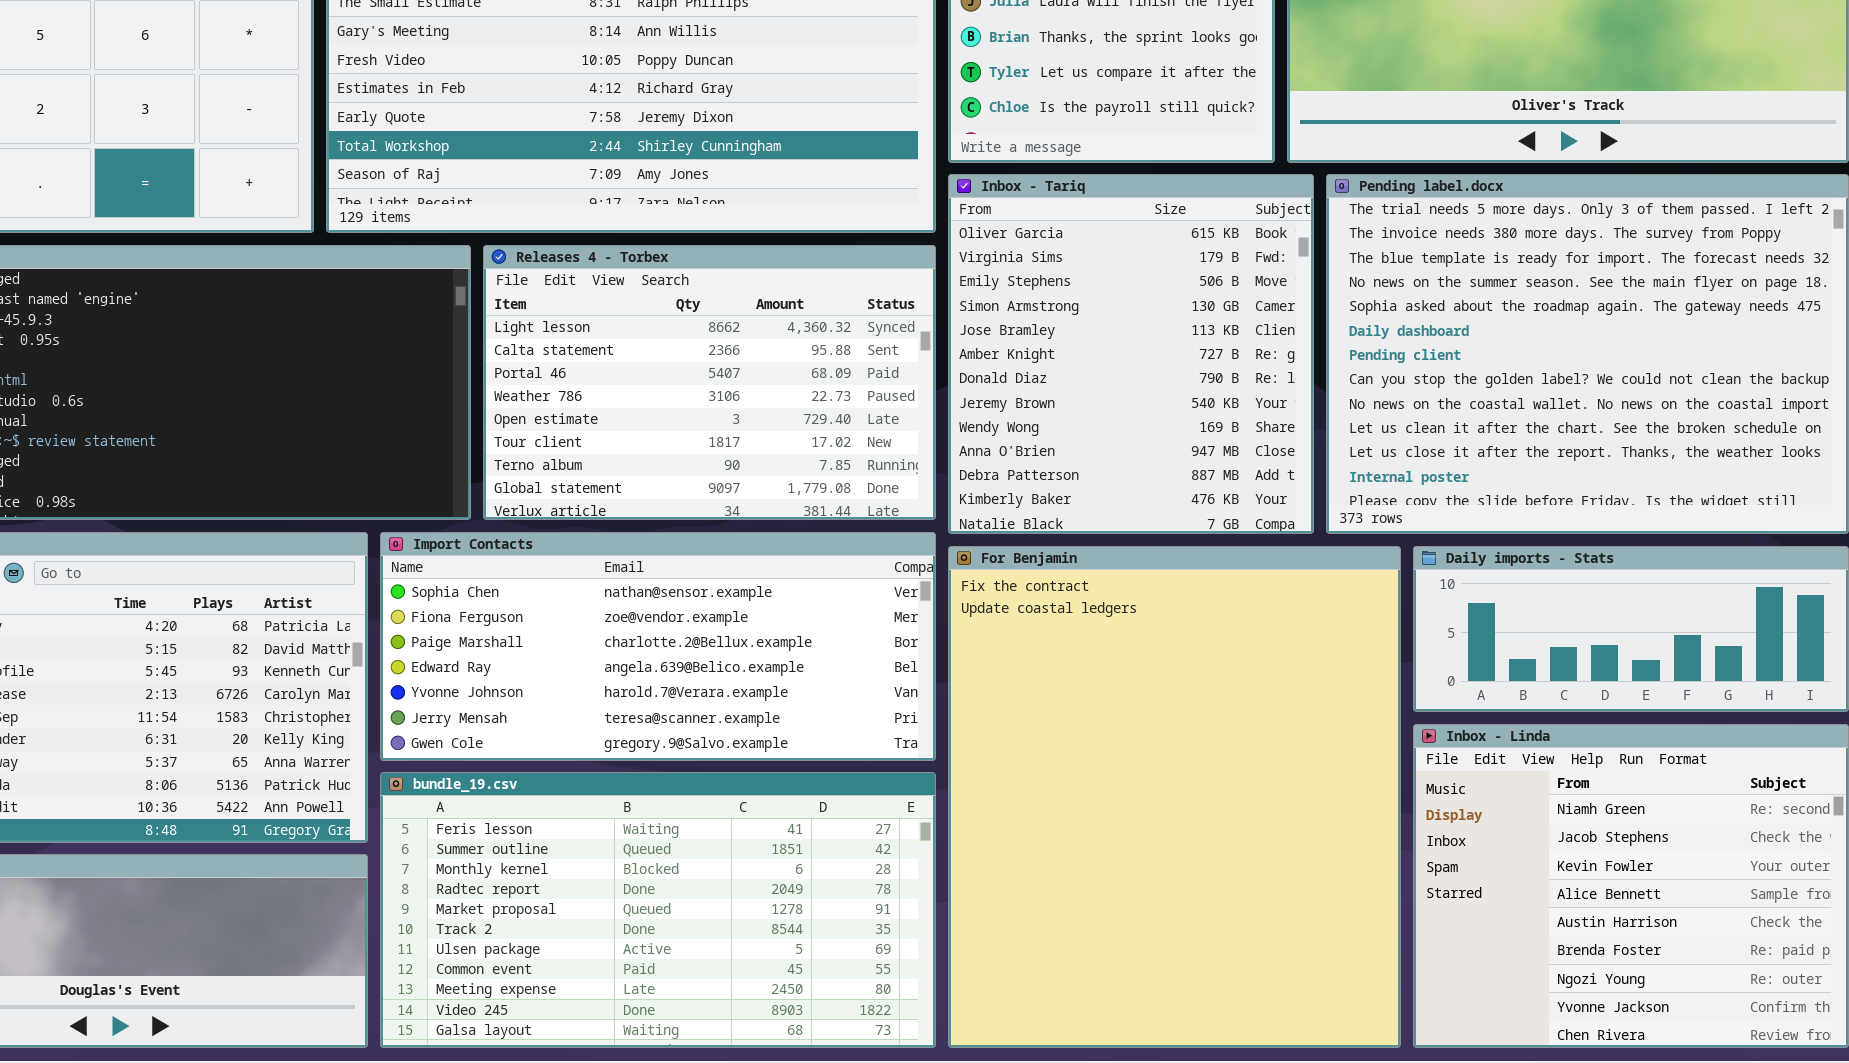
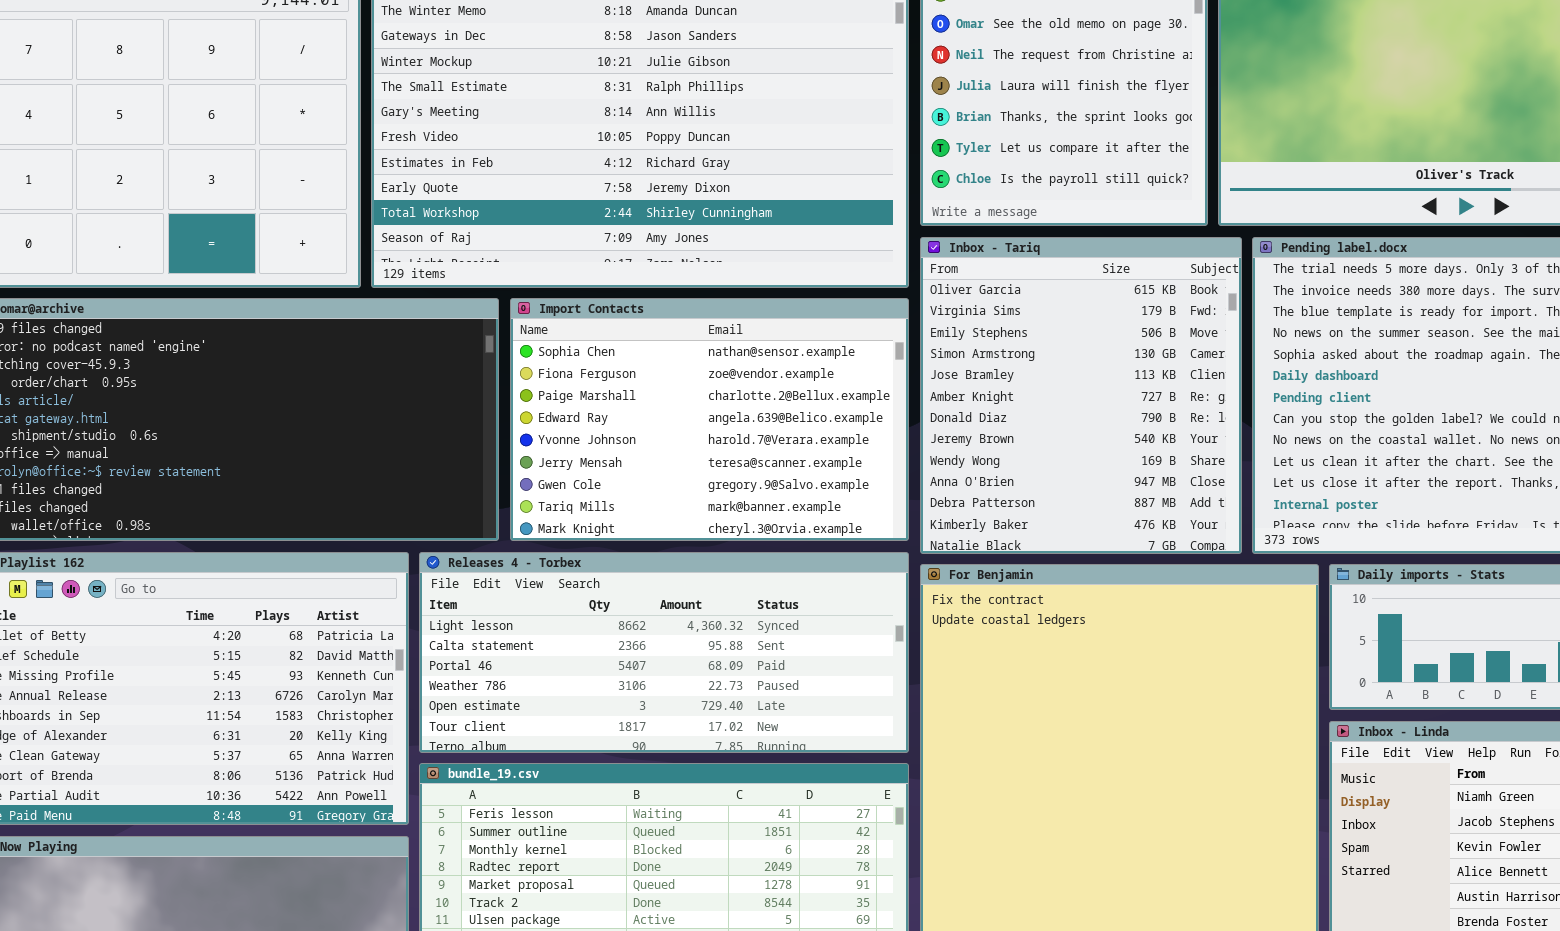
Releases 4 - Torbex: [483,245,936,520] -> [419,552,909,753], moved, resized
Import Contacts: [380,532,936,761] -> [510,298,909,541], moved, resized

